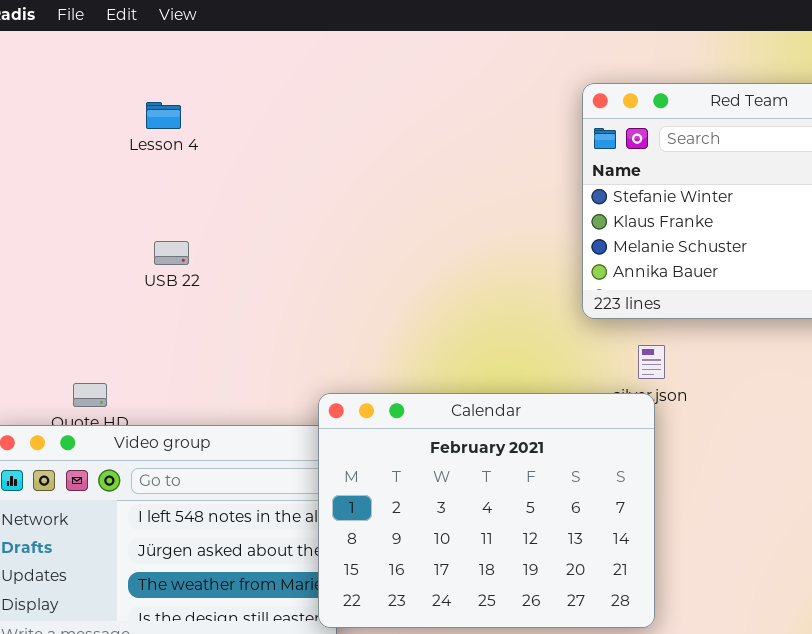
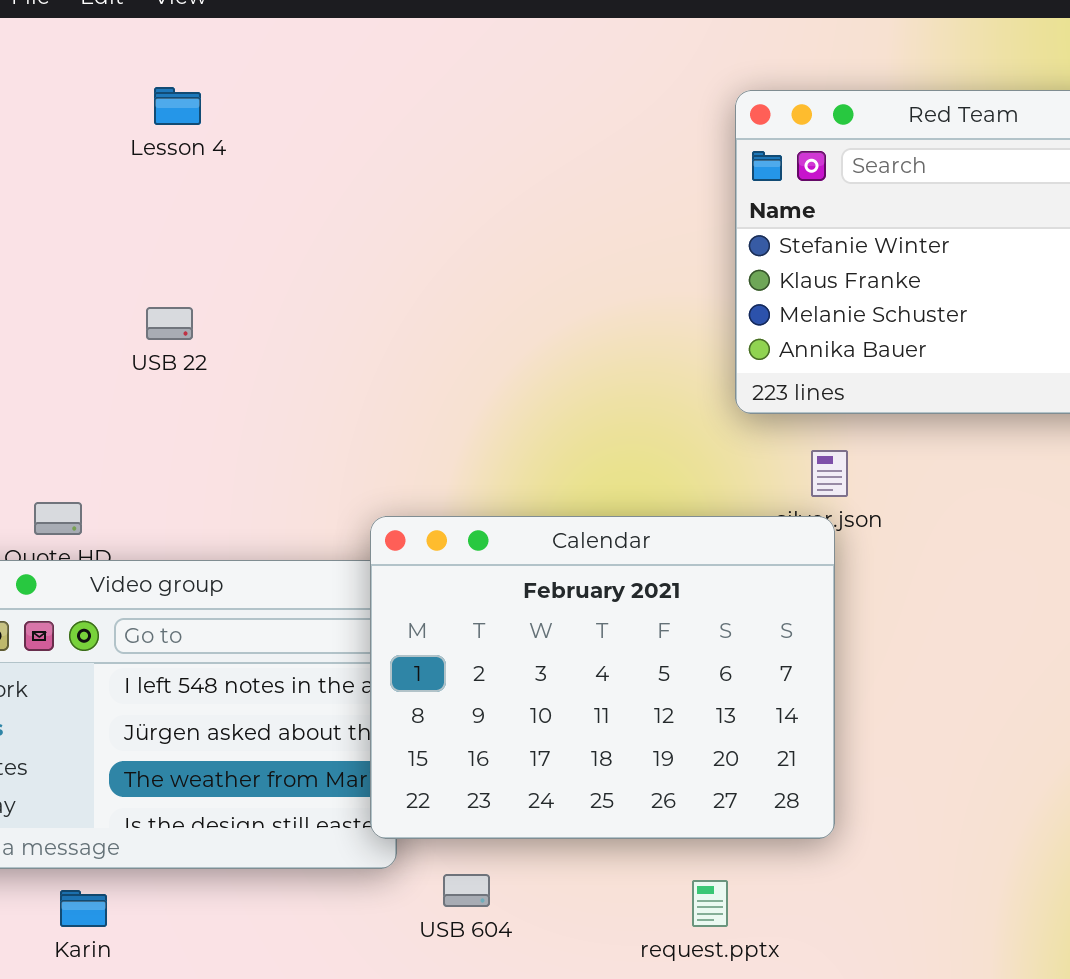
Lesson 4: [146,102,181,129] -> [154,87,201,125], moved

